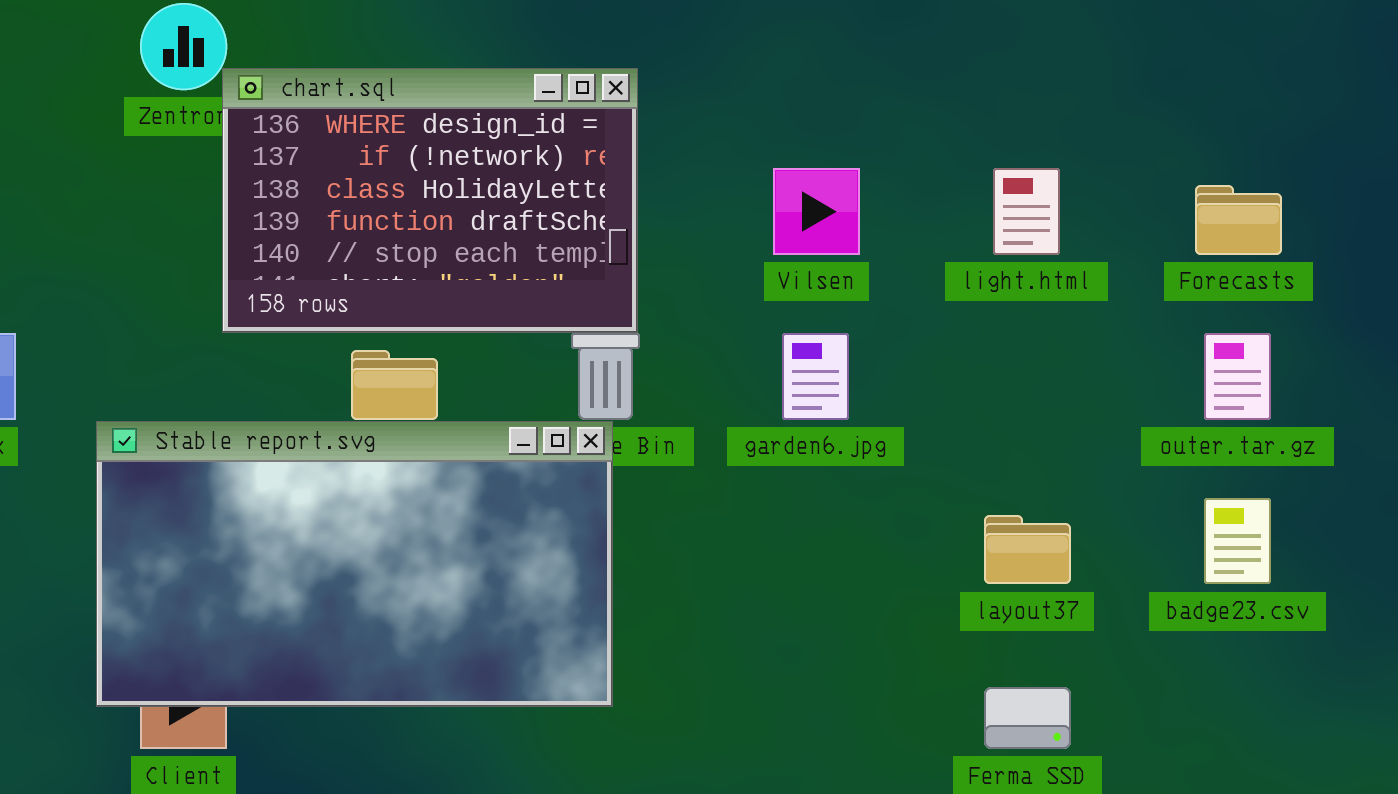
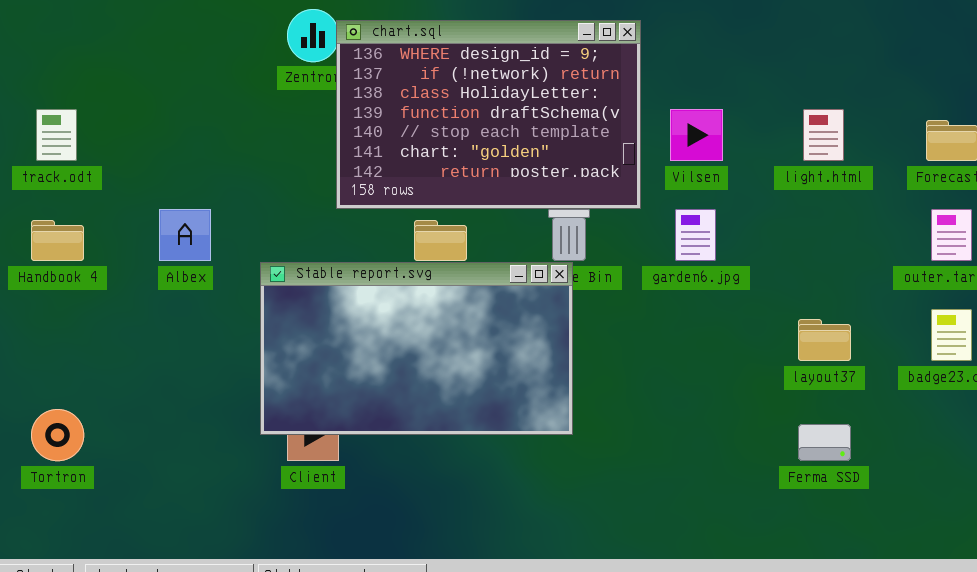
chart.sql: [222,68,638,333] -> [336,20,641,209], resized

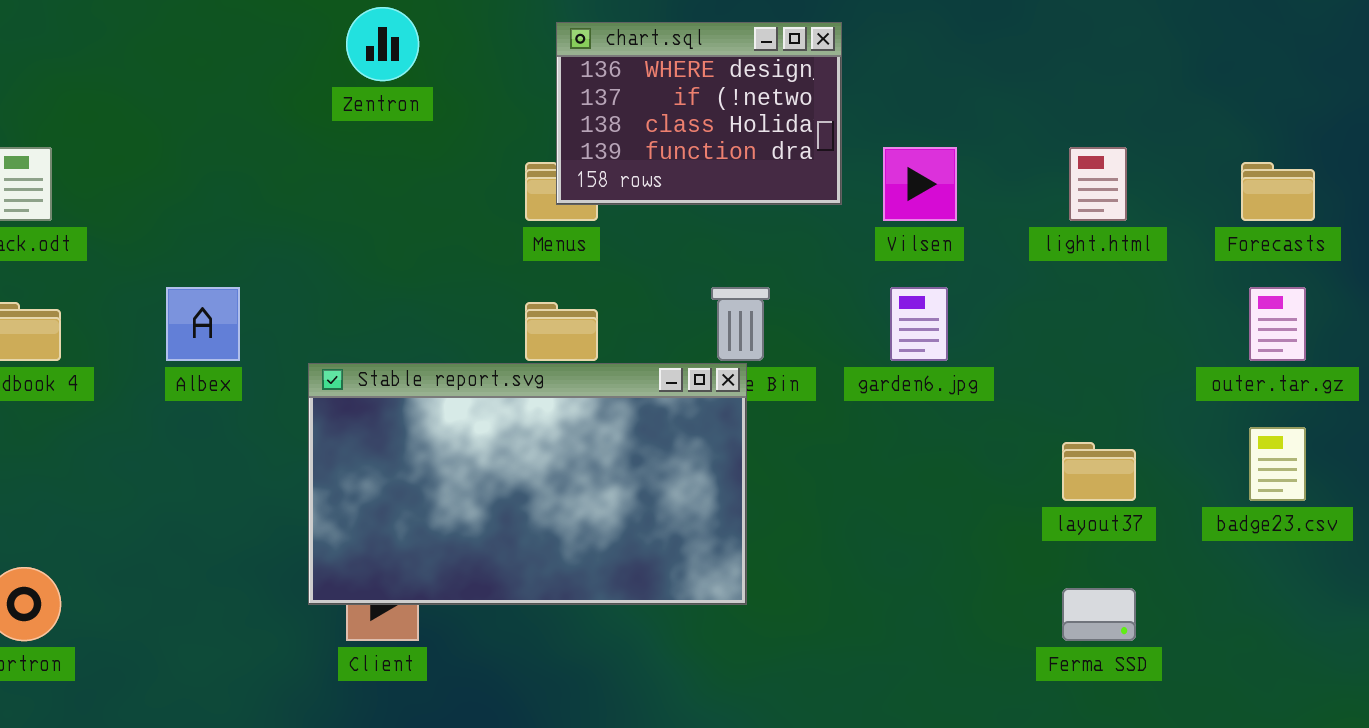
chart.sql: [336,20,641,209] -> [556,22,842,205], resized

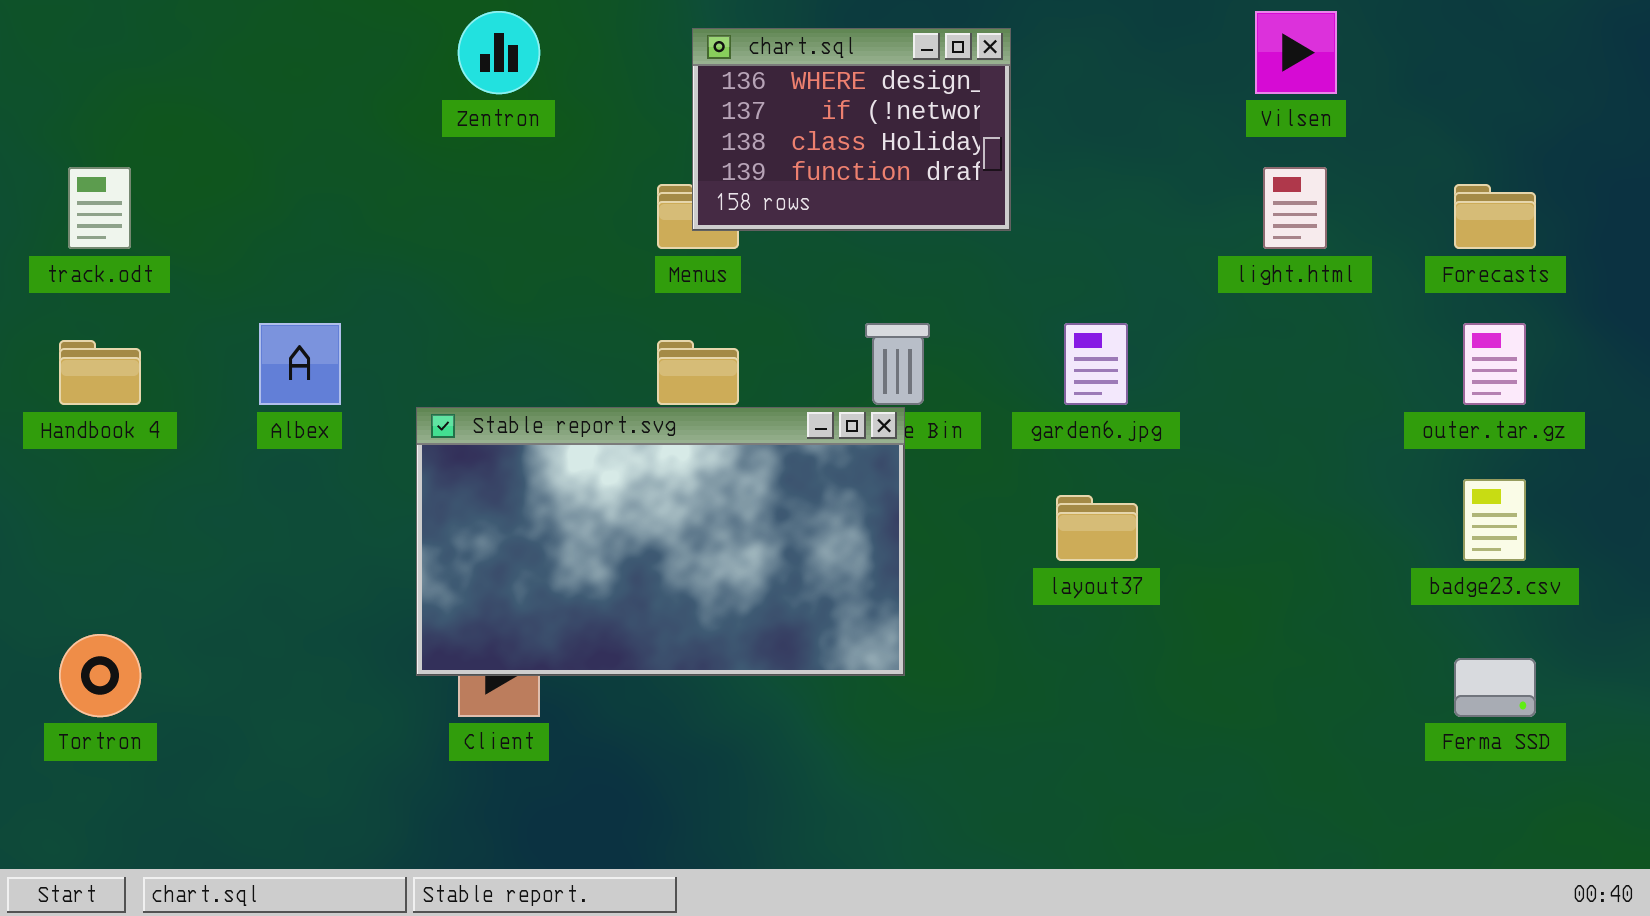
Vilsen: [883,147,957,221] -> [1255,11,1337,94], moved
layout37: [1062,442,1136,501] -> [1056,495,1138,561], moved
Ferma SSD: [1062,588,1136,641] -> [1454,658,1536,717], moved

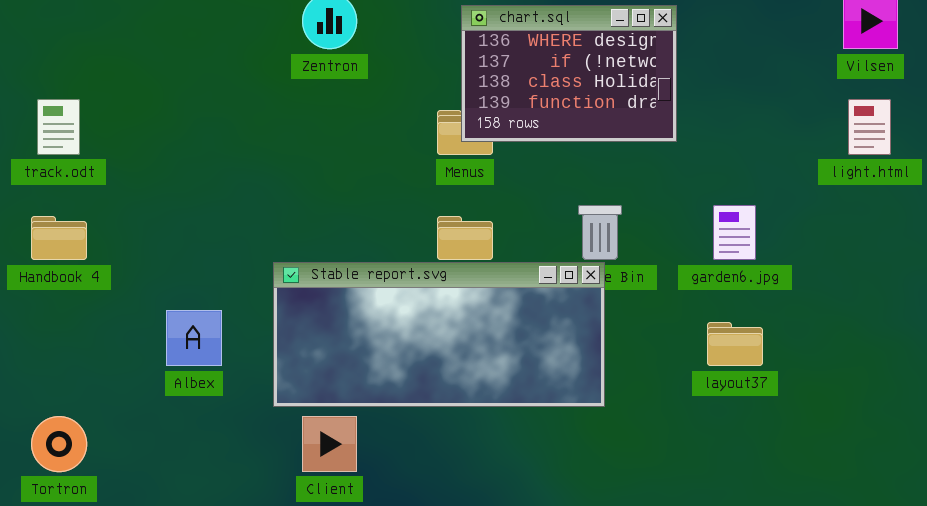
Albex: [259,323,341,405] -> [166,310,222,366], moved
Stable report.svg: [416,407,905,676] -> [273,262,605,407], resized

